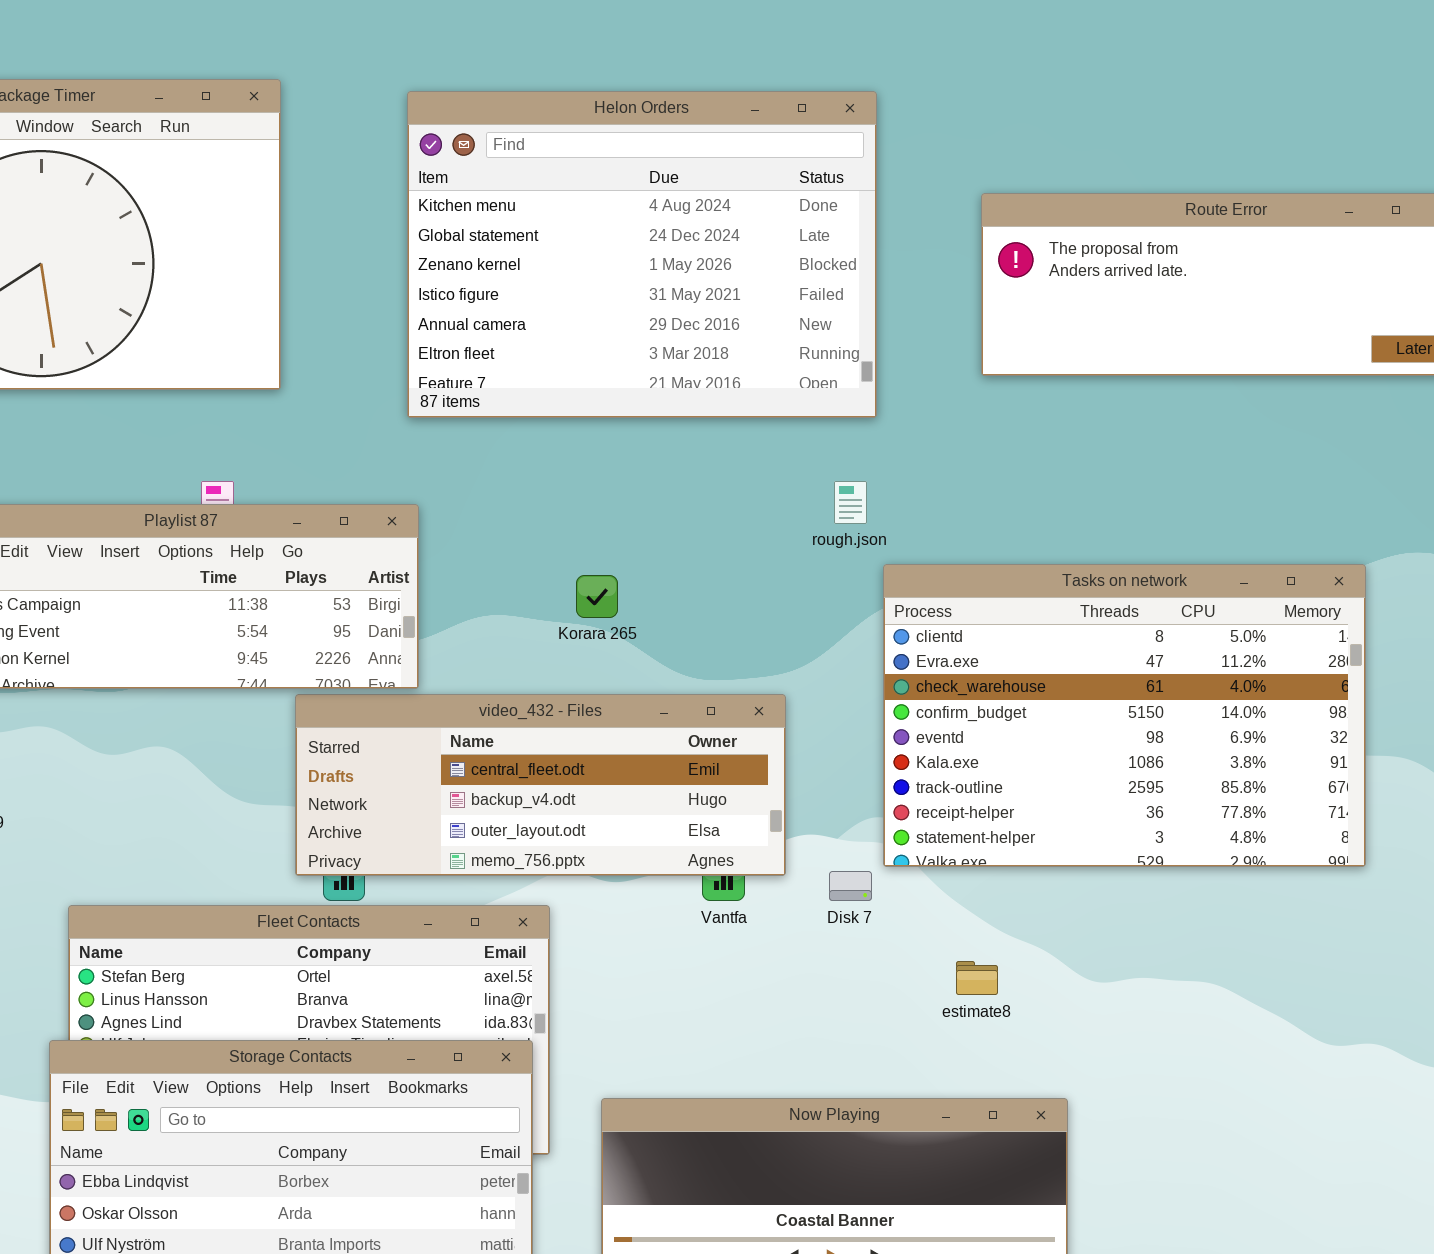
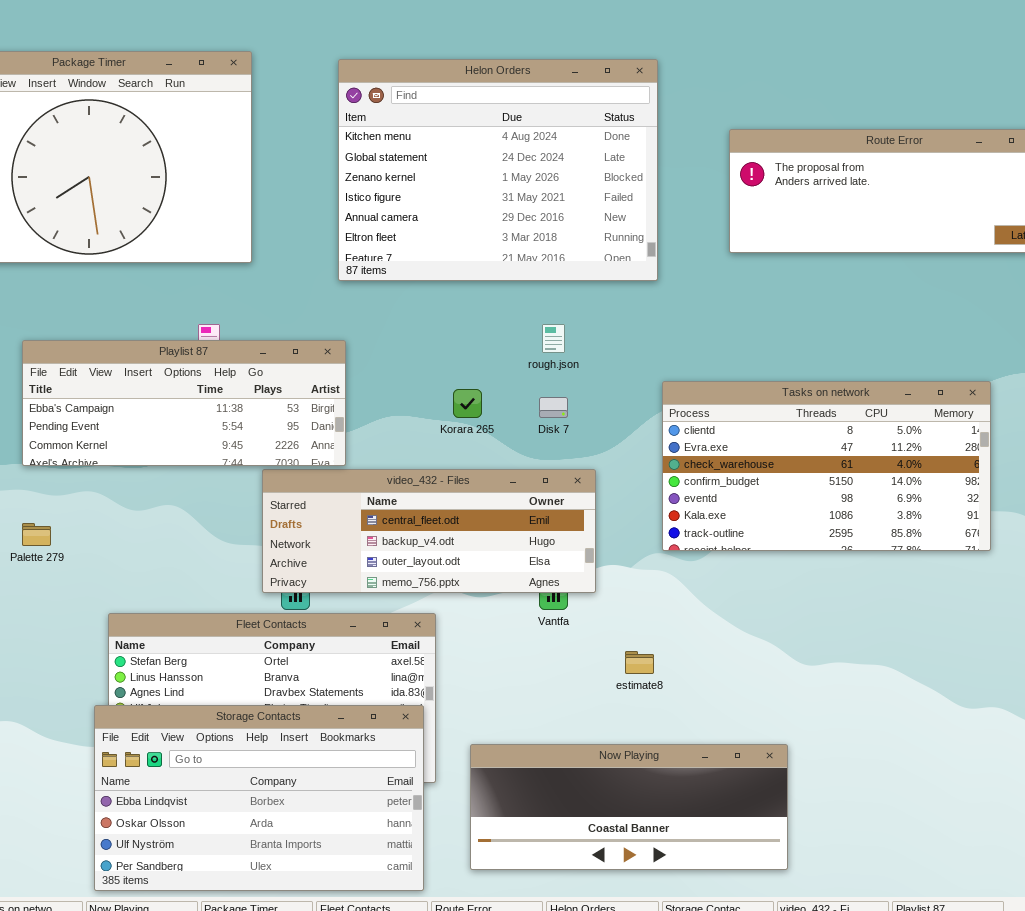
rough.json: [834,481,867,524] -> [542,324,565,353], moved
Tasks on network: [883,564,1366,867] -> [662,381,991,551], resized
Disk 7: [829,871,872,901] -> [539,397,568,418], moved
estimate8: [956,961,998,995] -> [625,651,654,674], moved

